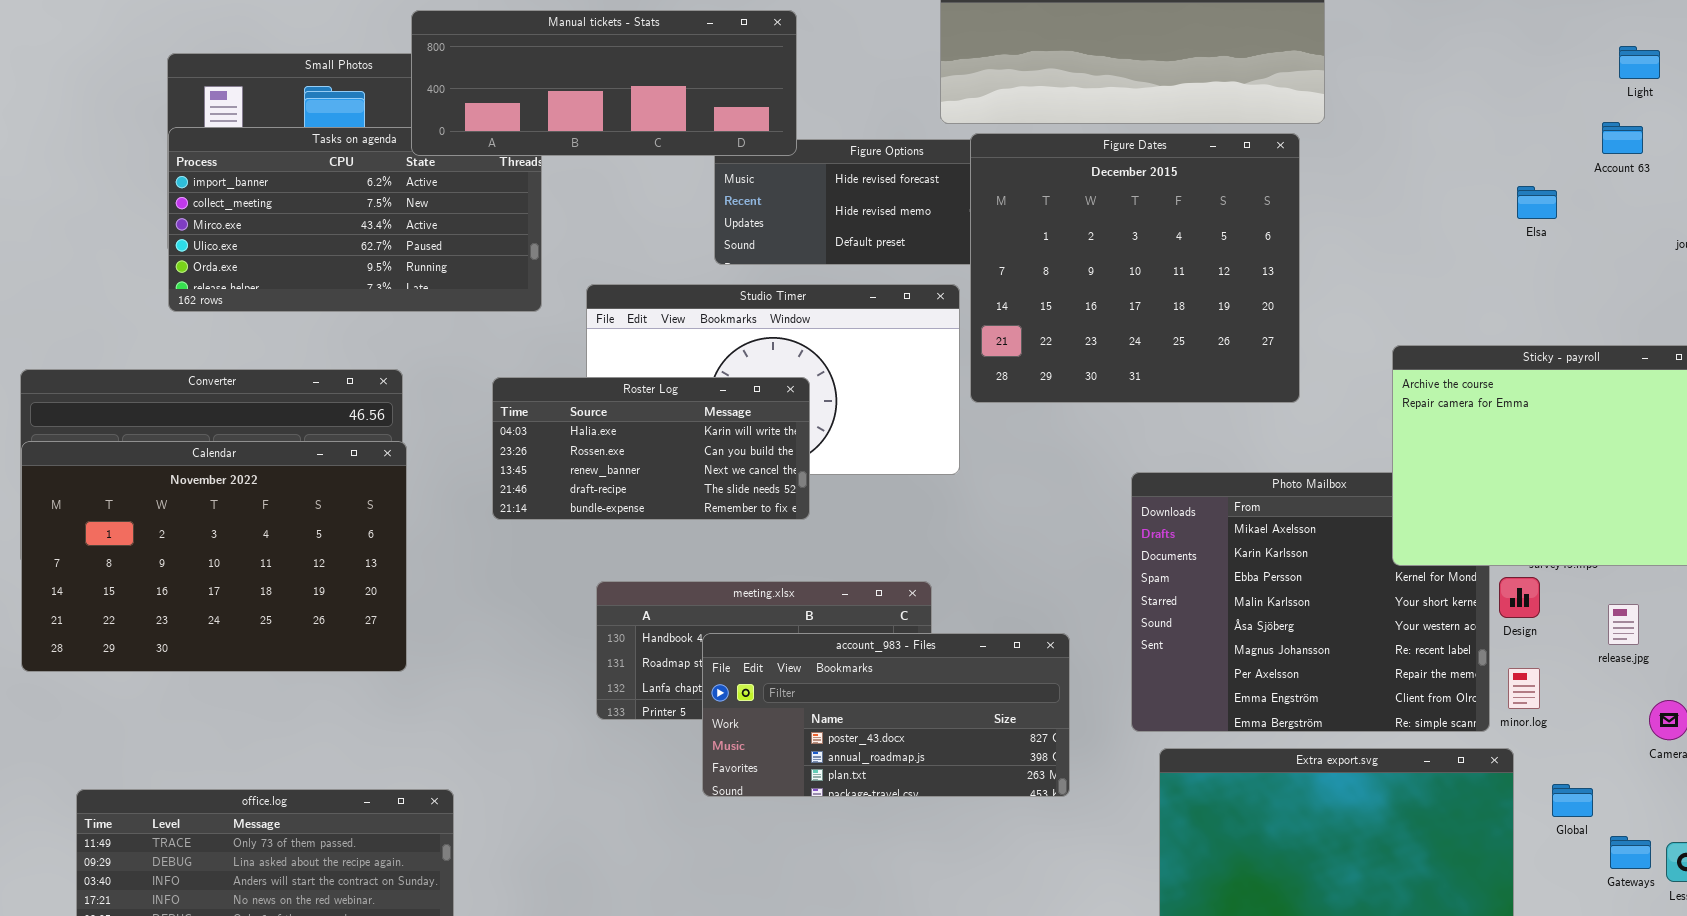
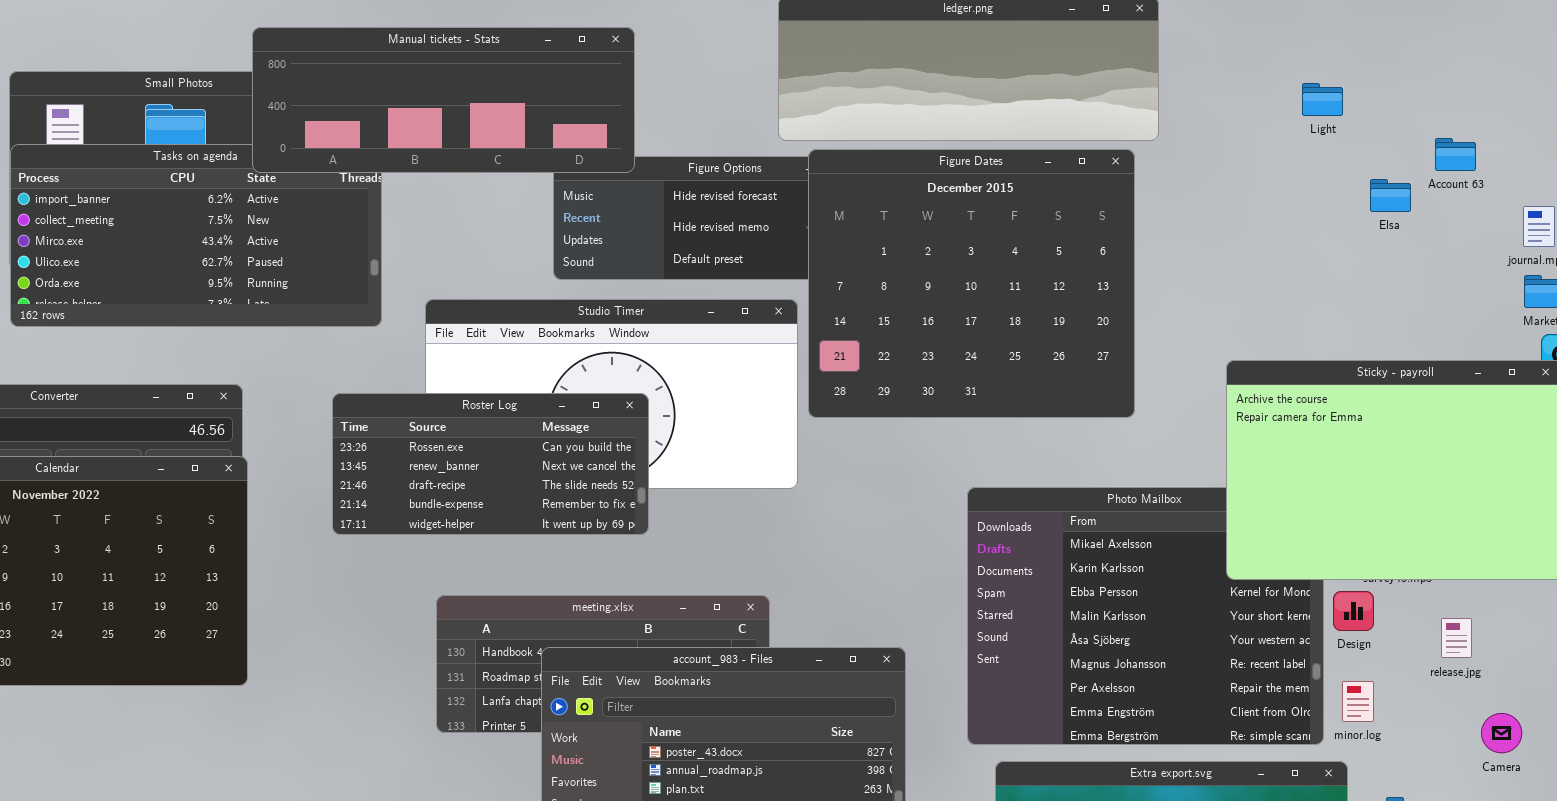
Light: [1619,46,1660,79] -> [1302,83,1343,116], moved
Elsa: [1517,186,1557,219] -> [1370,179,1411,212], moved
Roster Log: [492,377,810,520] -> [332,393,649,535], scrolled down 1 row

